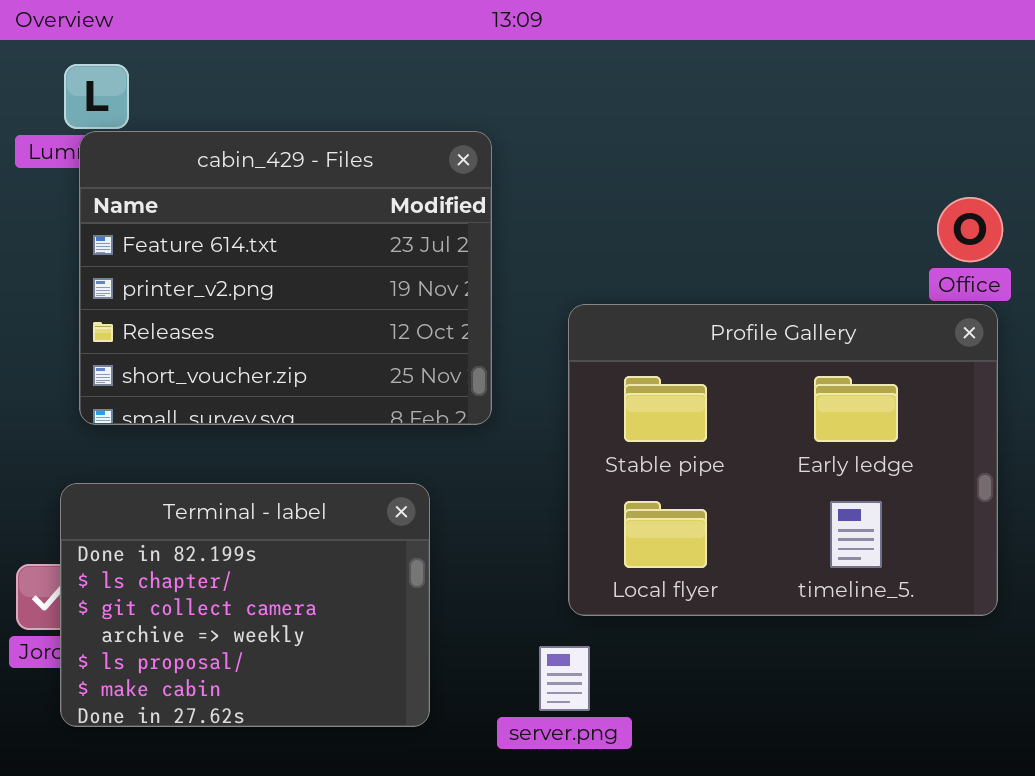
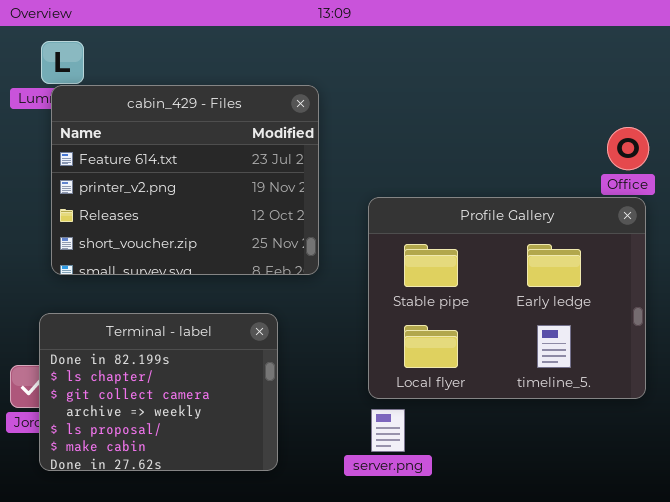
server.png: [539,646,590,711] -> [371,409,405,452], moved

